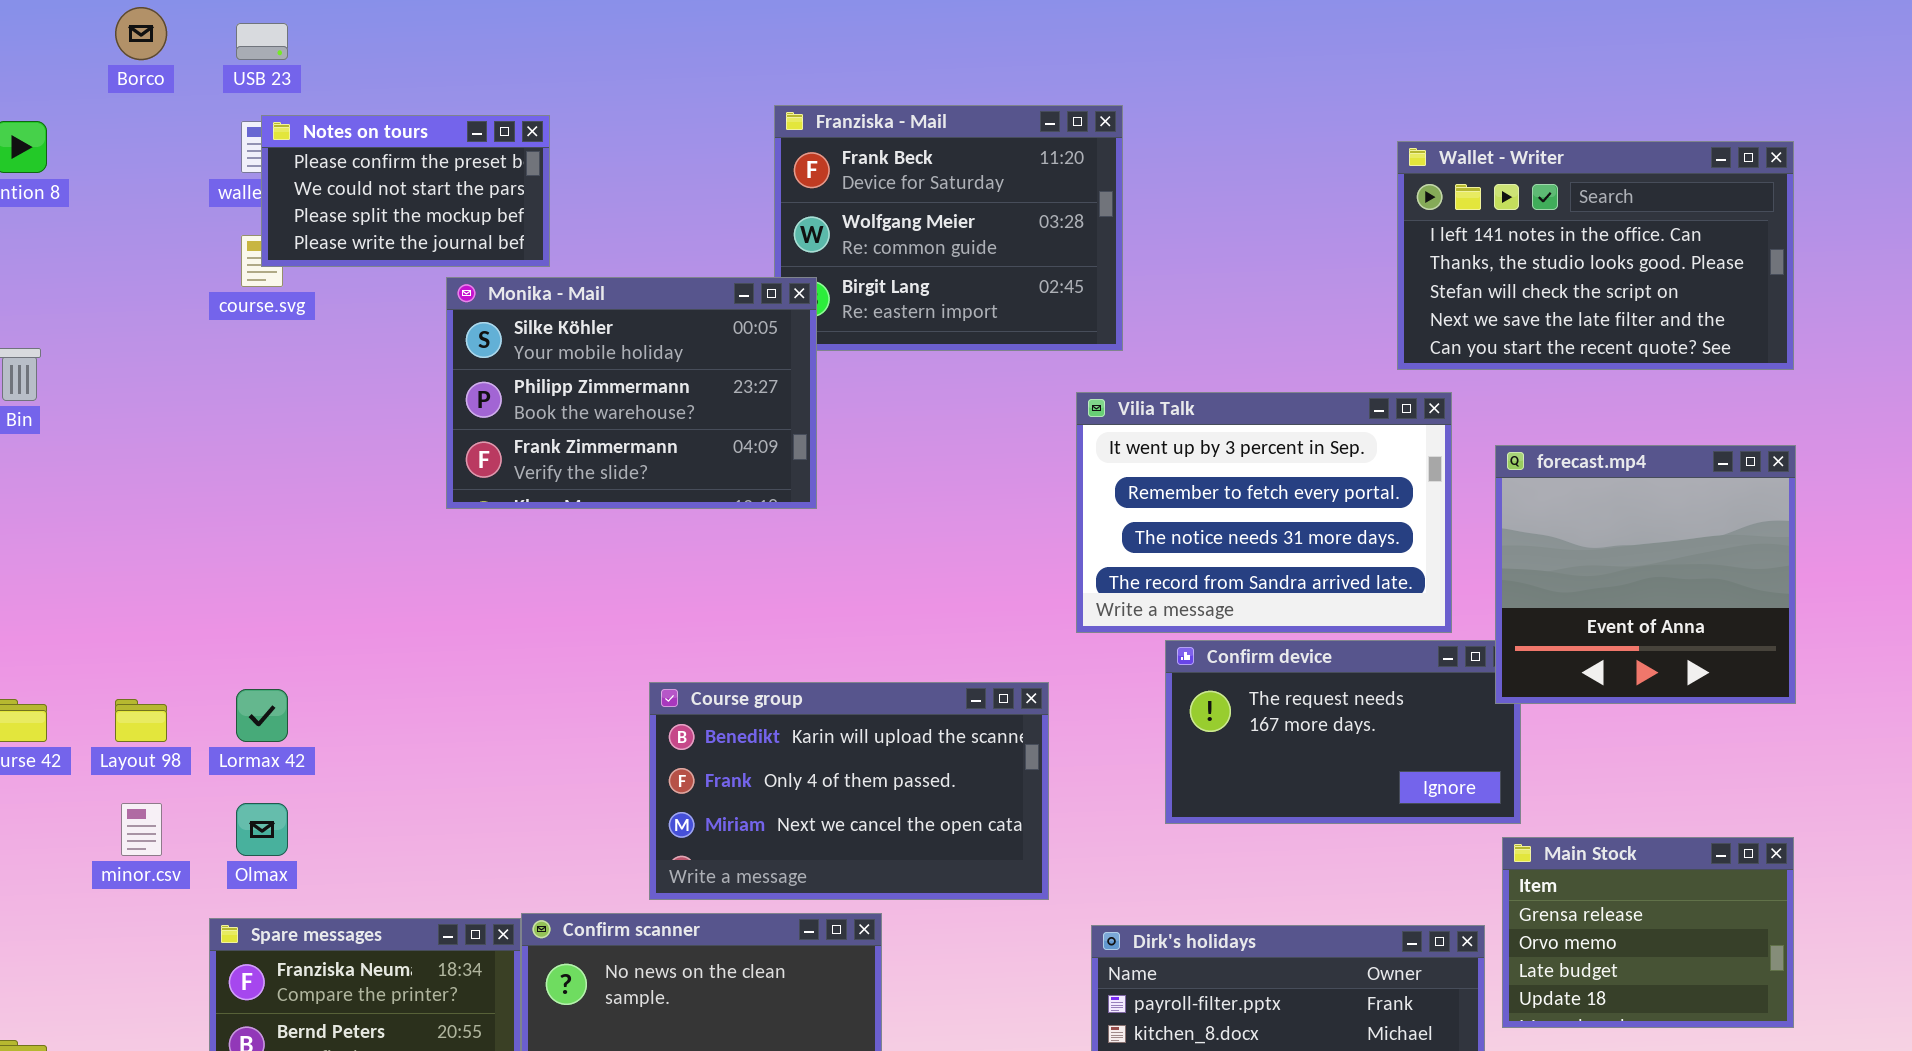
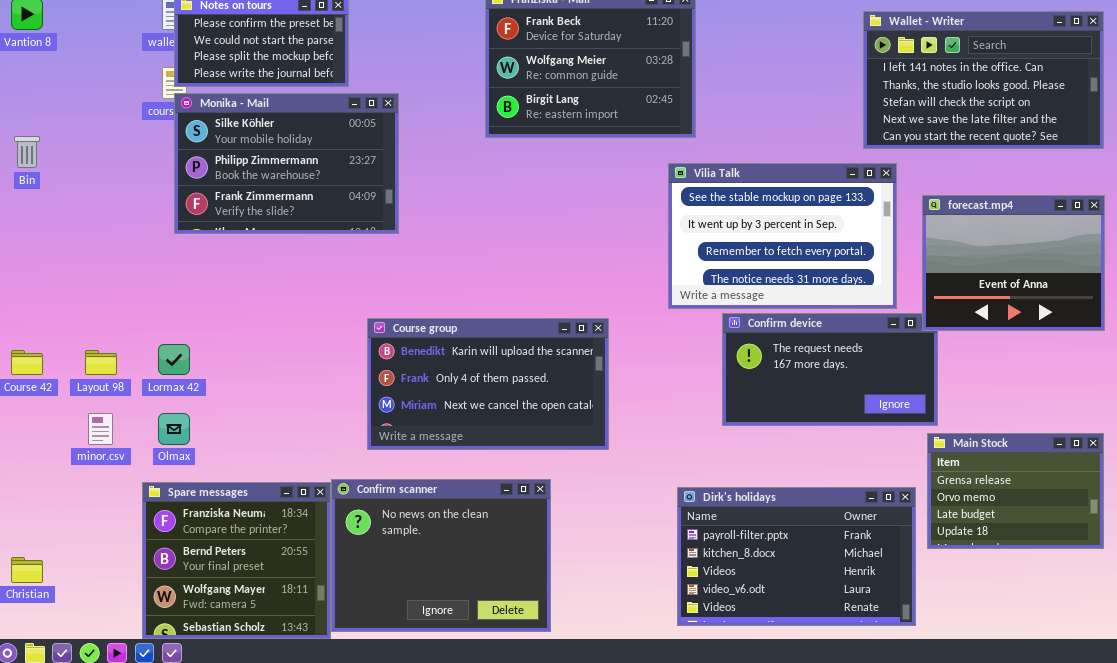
Monika - Mail: [446,277,817,509] -> [174,93,399,234], moved
Vilia Talk: [1076,392,1452,633] -> [668,163,897,309], scrolled up 1 row
forecast.mp4: [1495,445,1796,704] -> [922,195,1105,331], resized
Course group: [649,682,1049,900] -> [367,318,609,450], moved

